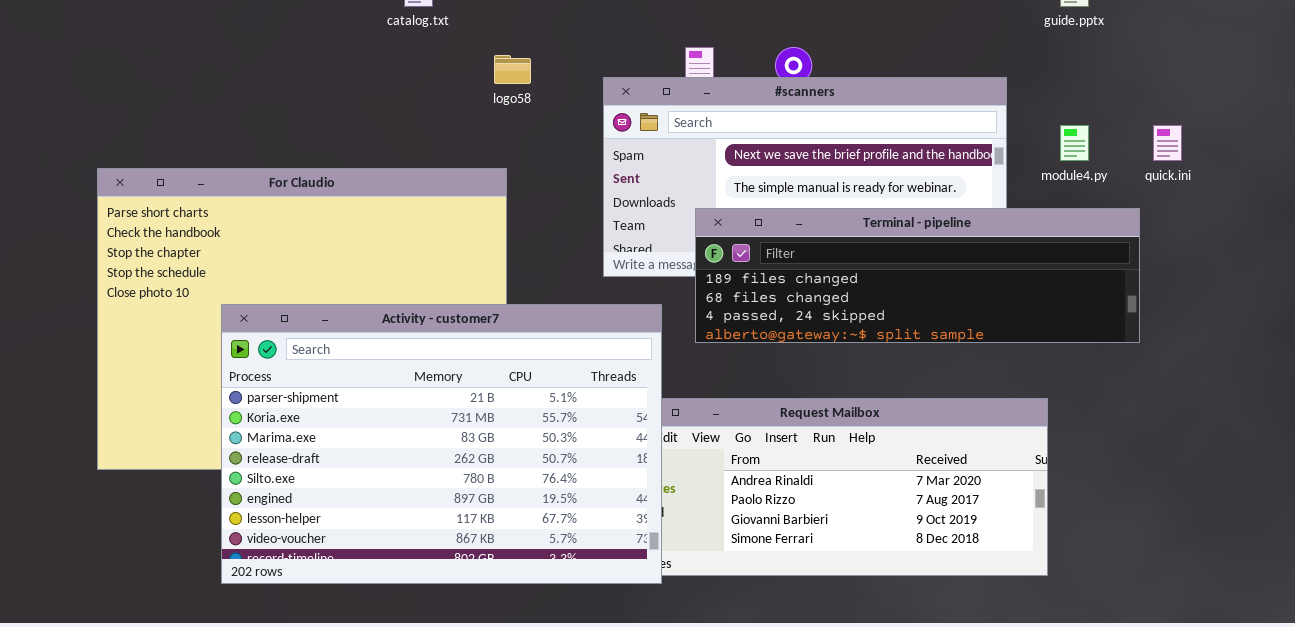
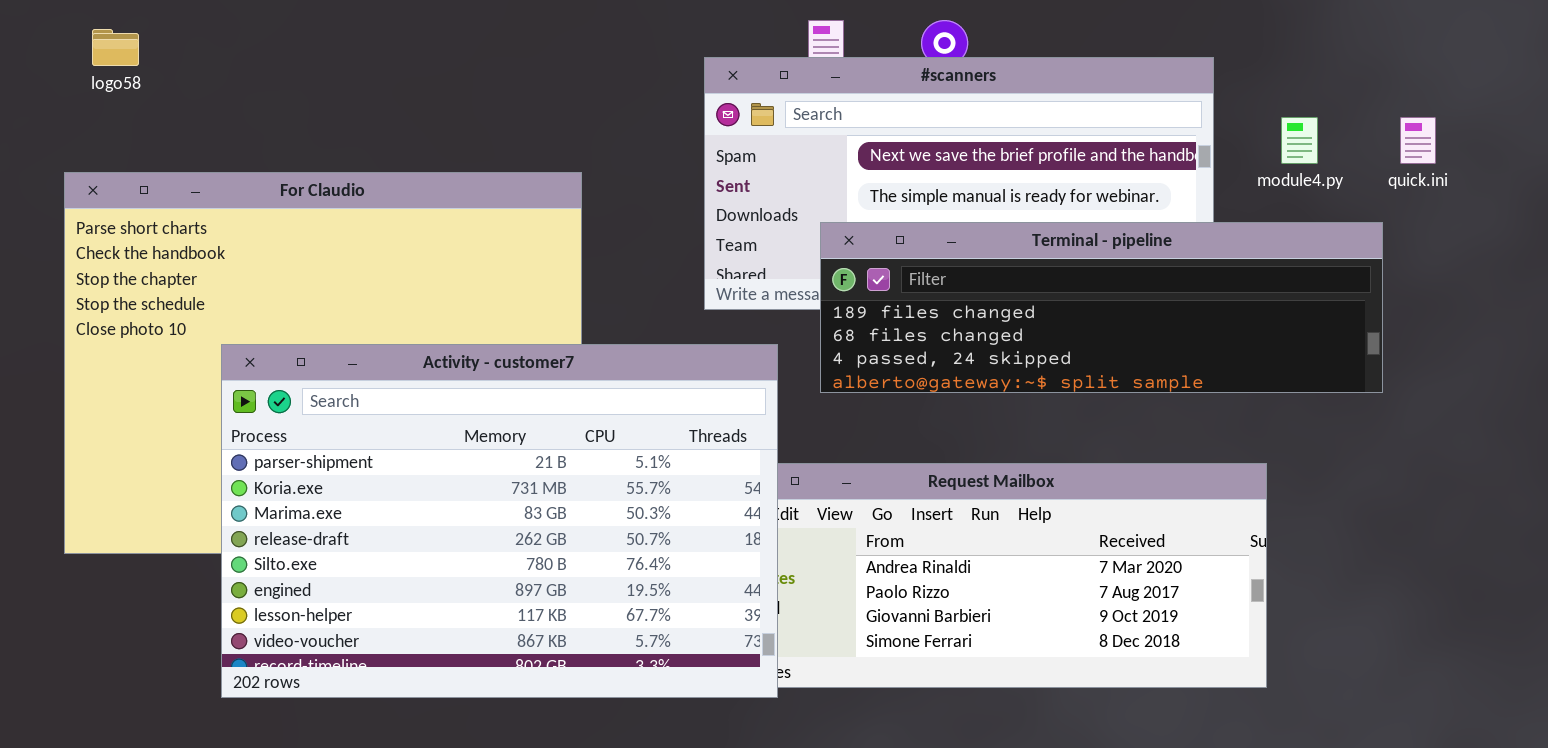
logo58: [494,55,531,84] -> [92,29,139,66], moved

